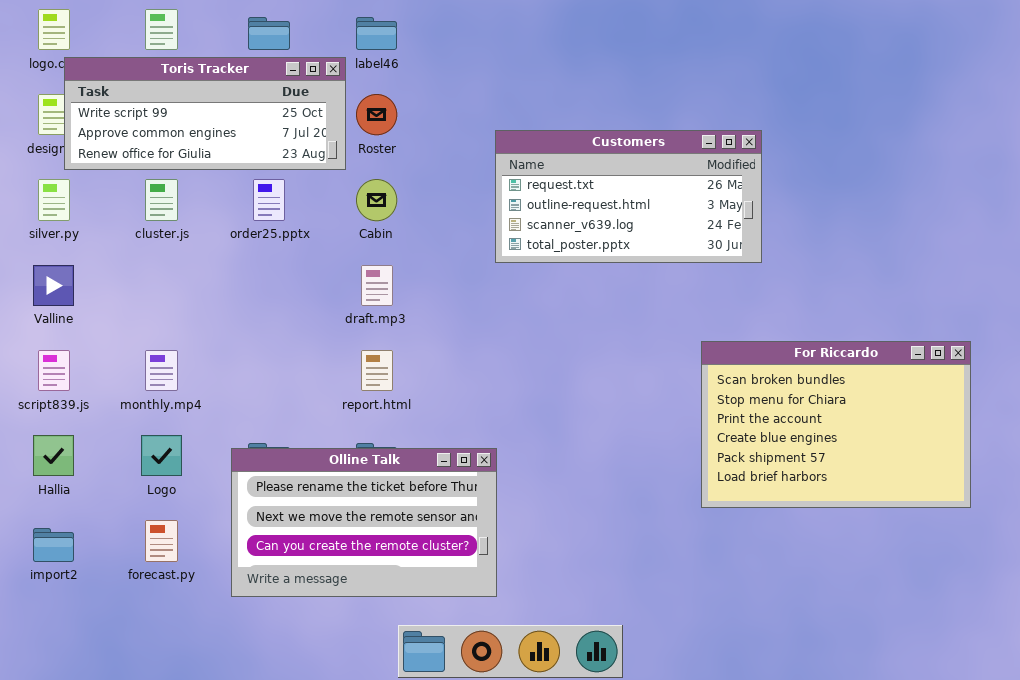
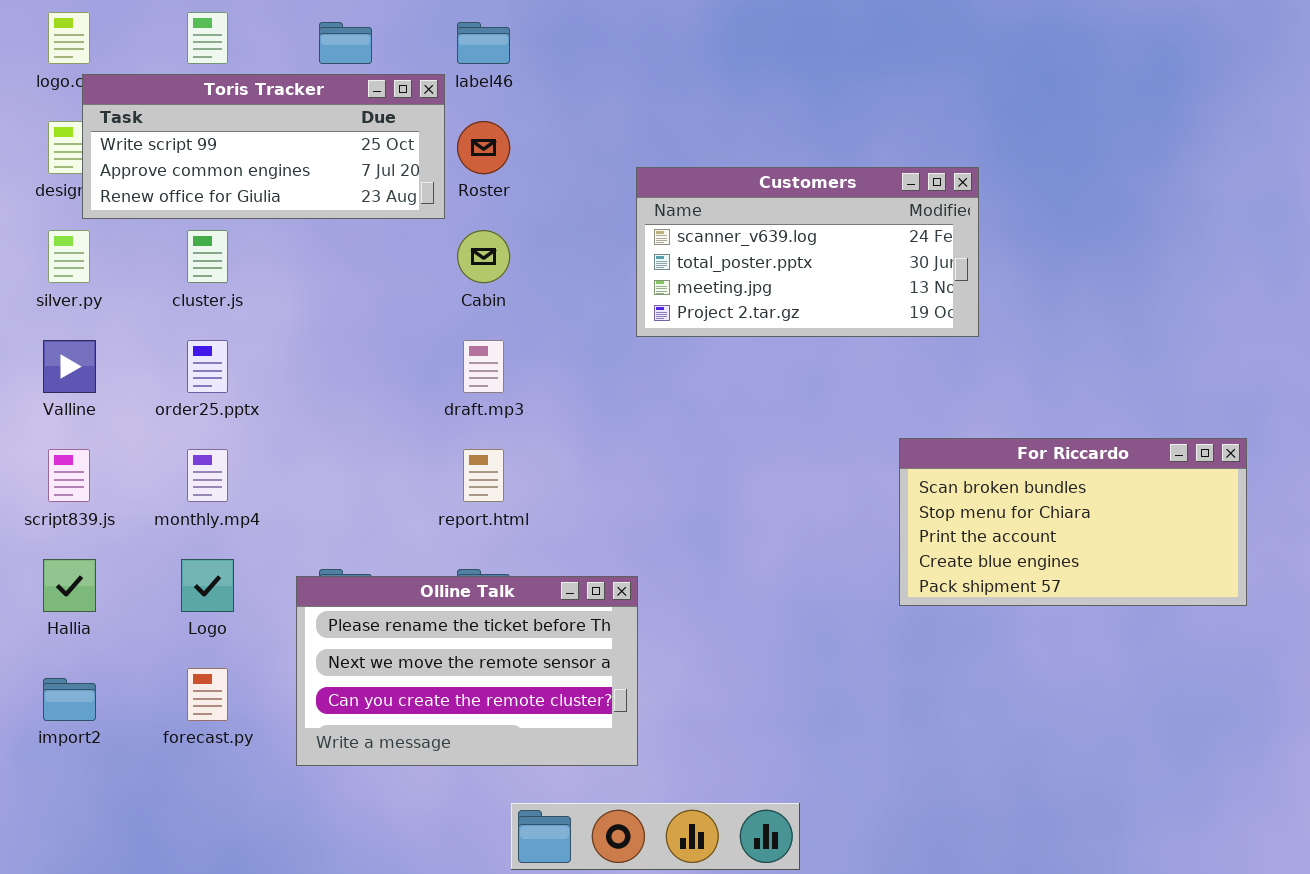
Customers: [495,130,762,263] -> [636,167,979,337], scrolled down 2 rows
order25.pptx: [253,179,285,221] -> [187,340,228,393], moved
For Riccardo: [701,341,971,508] -> [899,438,1247,606], resized

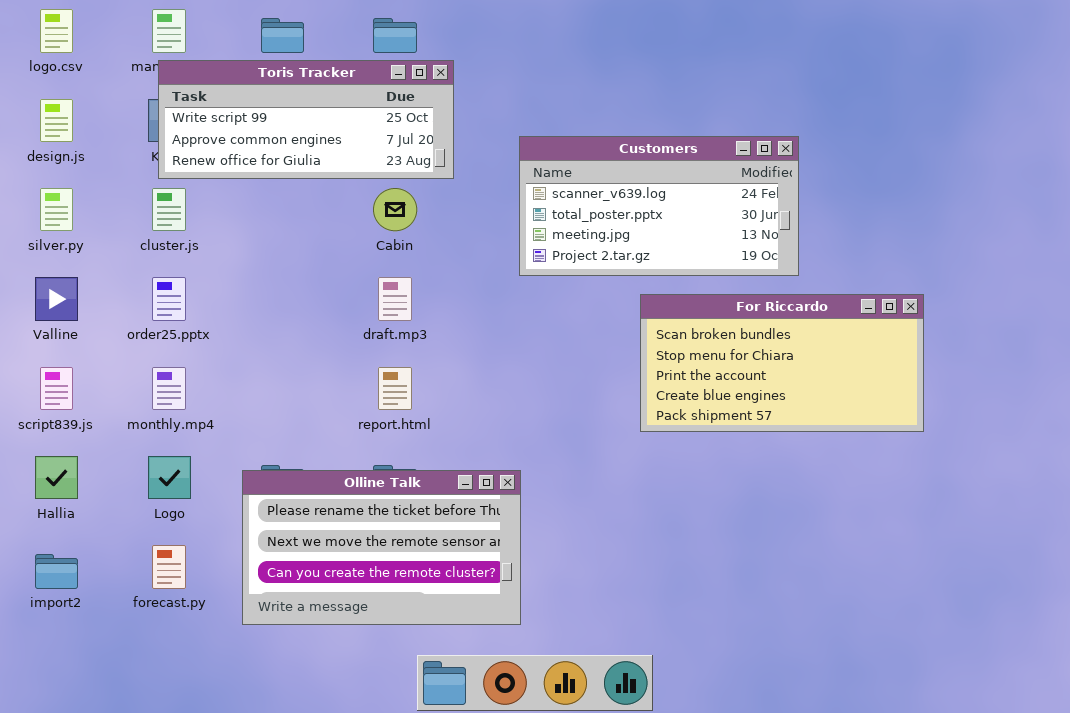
Toris Tracker: [82,74,445,219] -> [158,60,454,179], moved
For Riccardo: [899,438,1247,606] -> [640,294,924,432], moved

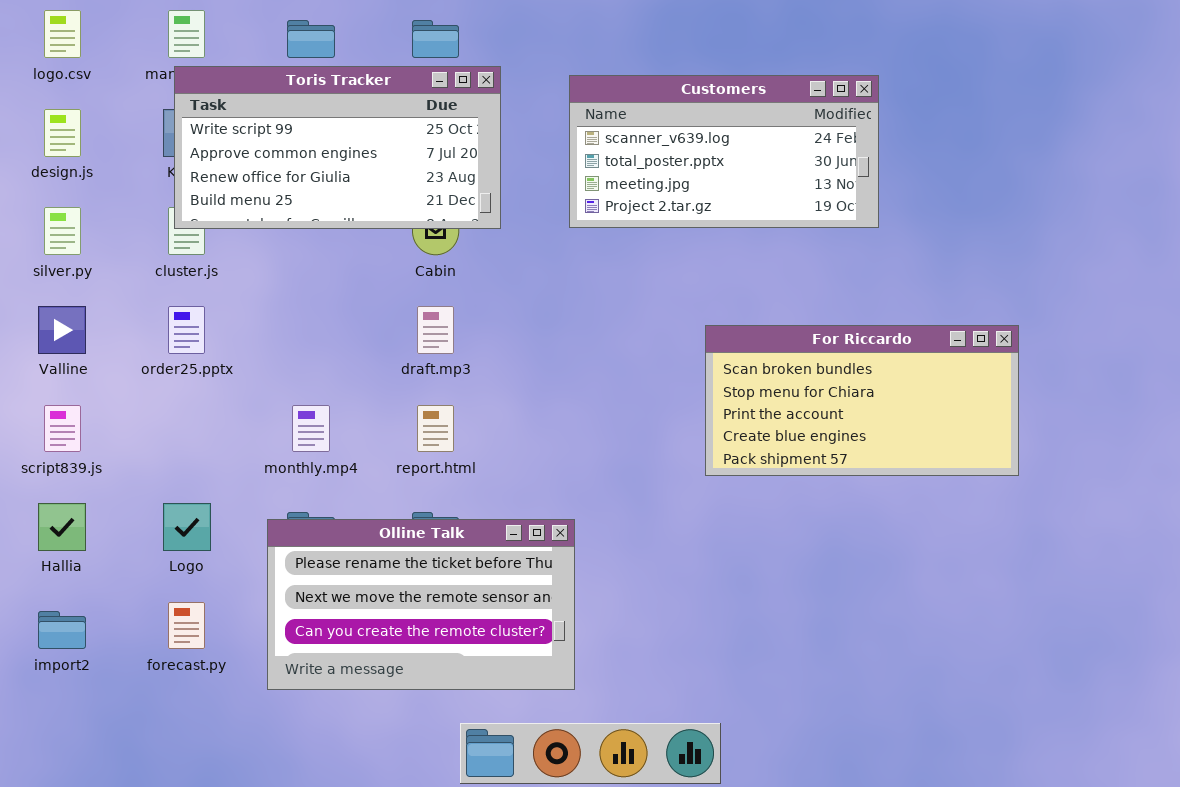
Toris Tracker: [158,60,454,179] -> [174,66,501,229], resized
Customers: [519,136,799,276] -> [569,75,879,228], moved
monthly.mp4: [152,367,186,410] -> [292,405,330,452], moved

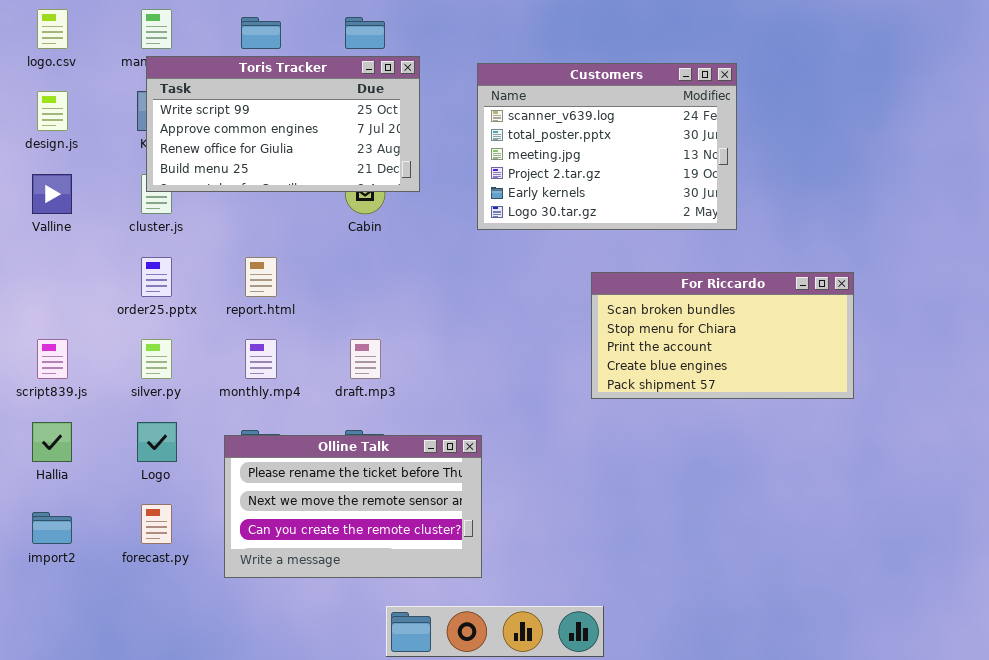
Customers: [569,75,879,228] -> [477,63,737,230], resized
silver.py: [44,207,81,255] -> [141,339,172,379], moved
Valline: [38,306,86,354] -> [32,174,72,214], moved
draft.mp3: [417,306,454,354] -> [350,339,381,379], moved
report.html: [417,405,454,452] -> [245,257,277,297], moved

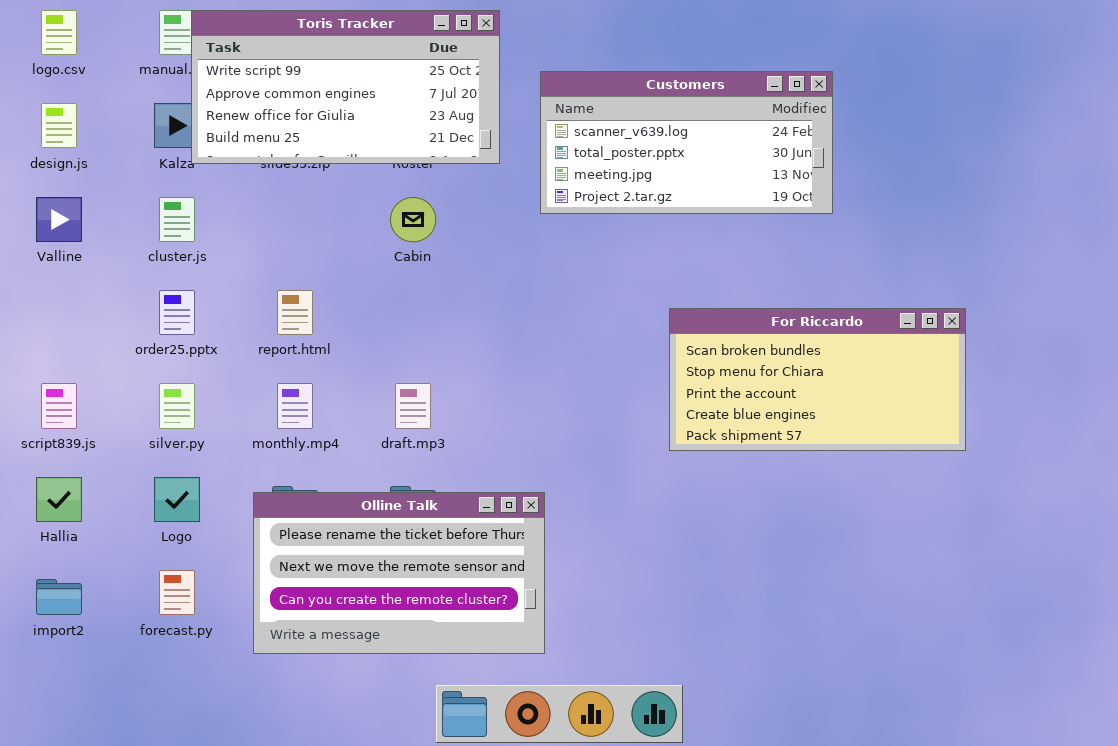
Toris Tracker: [146,56,420,192] -> [191,10,500,164], moved
Customers: [477,63,737,230] -> [540,71,833,214], resized

